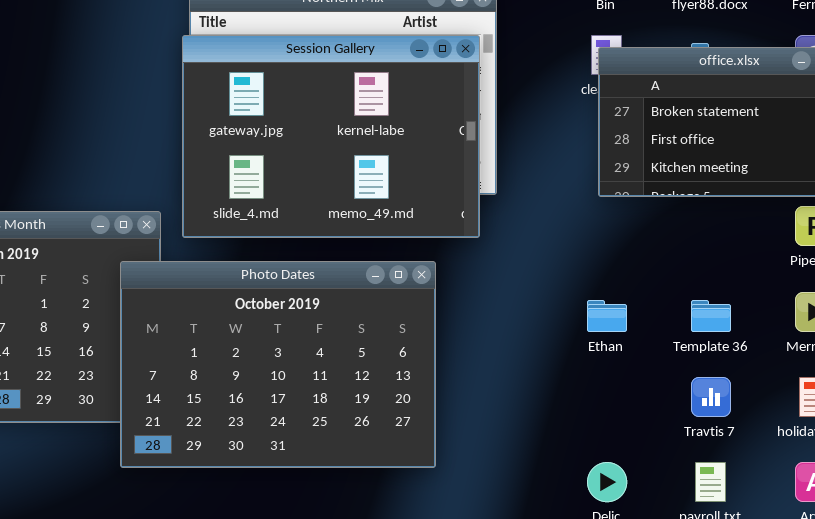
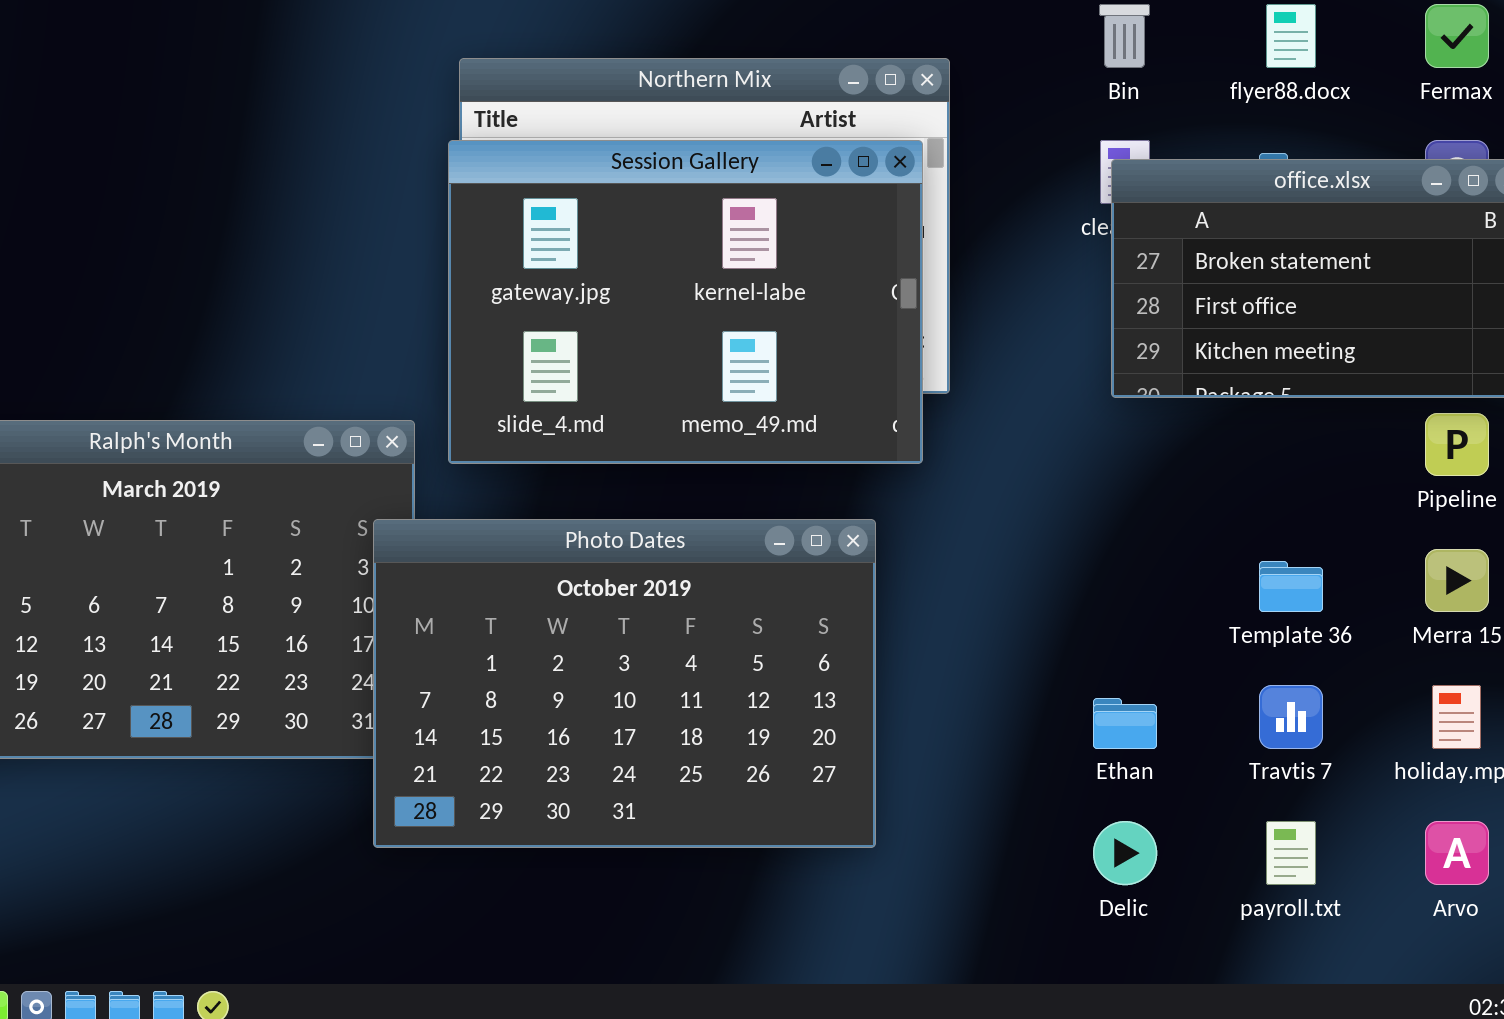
Photo Dates: [120,261,436,468] -> [373,519,876,848], moved
Ethan: [587,300,627,332] -> [1093,698,1157,749], moved

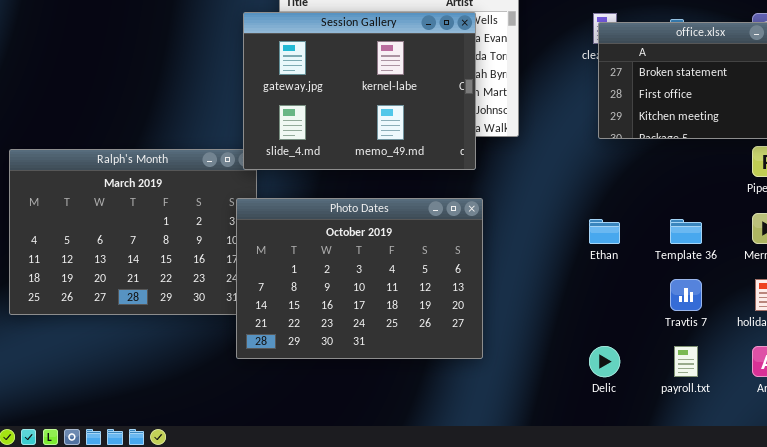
Session Gallery: [448,140,923,464] -> [243,12,476,170], moved
Ethan: [1093,698,1157,749] -> [589,219,620,244], moved

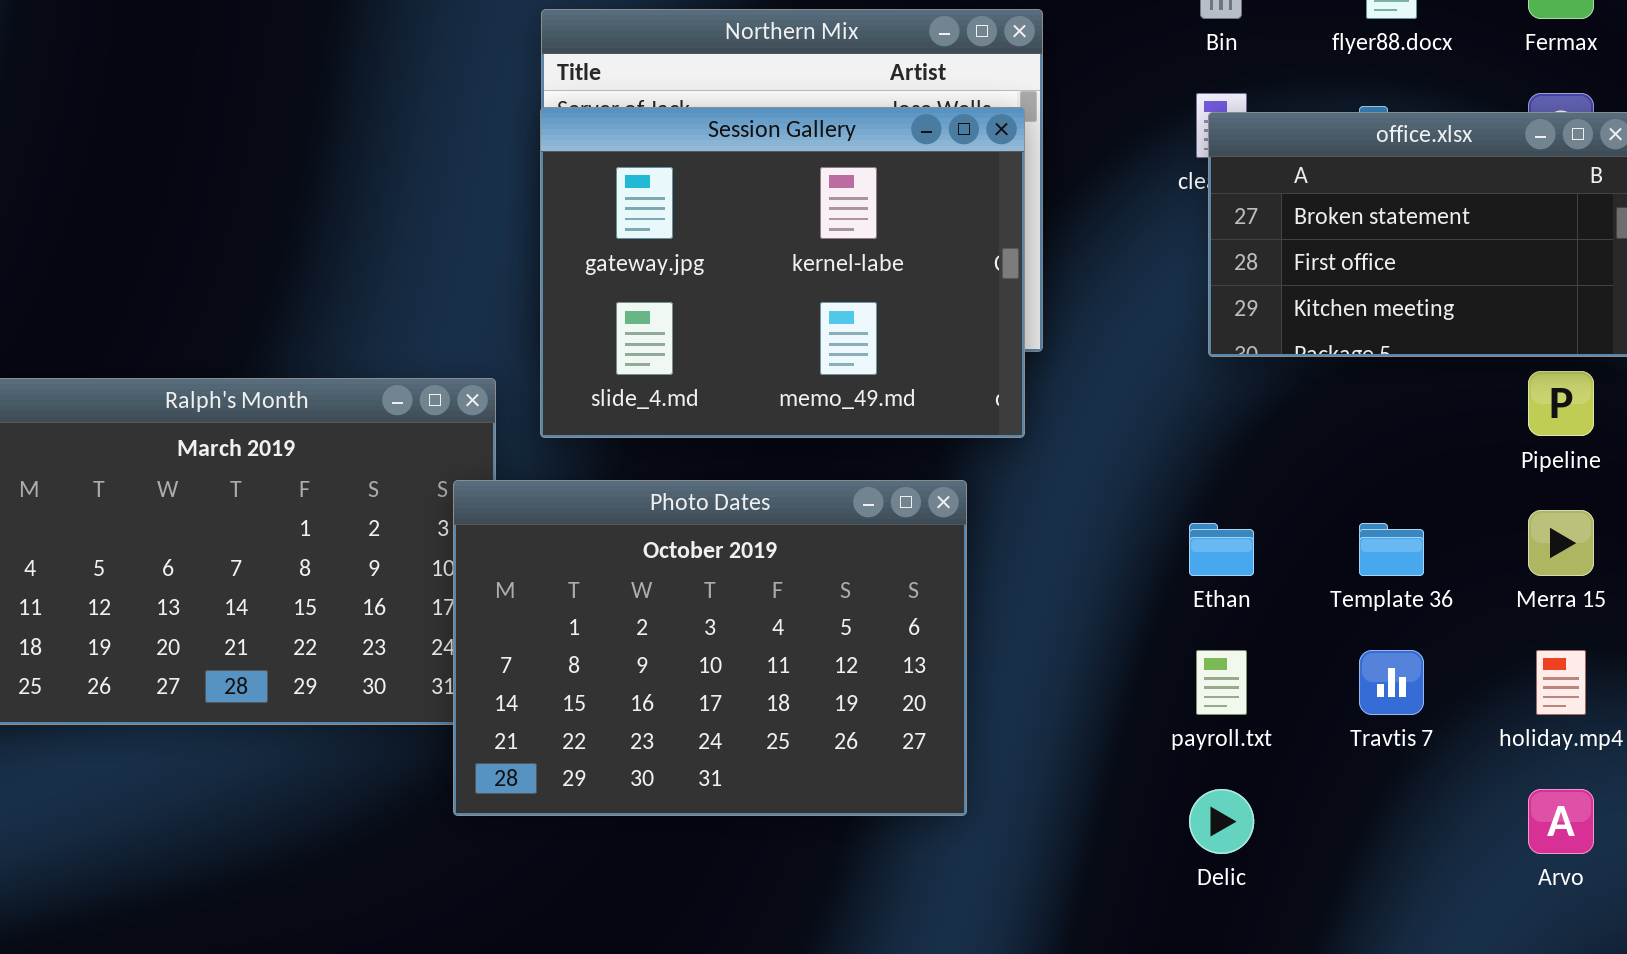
Session Gallery: [243,12,476,170] -> [540,107,1025,438], moved
payroll.txt: [674,346,698,377] -> [1196,650,1247,715], moved

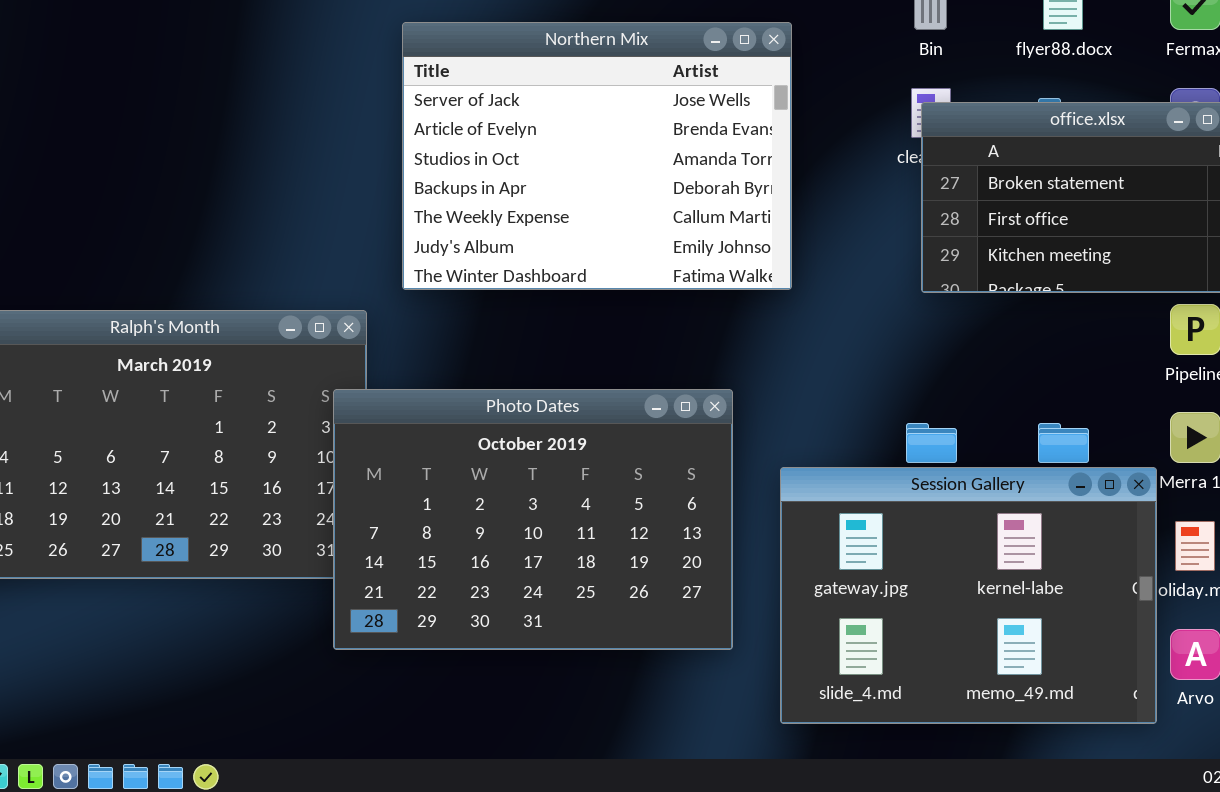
Session Gallery: [540,107,1025,438] -> [780,467,1157,724], moved

